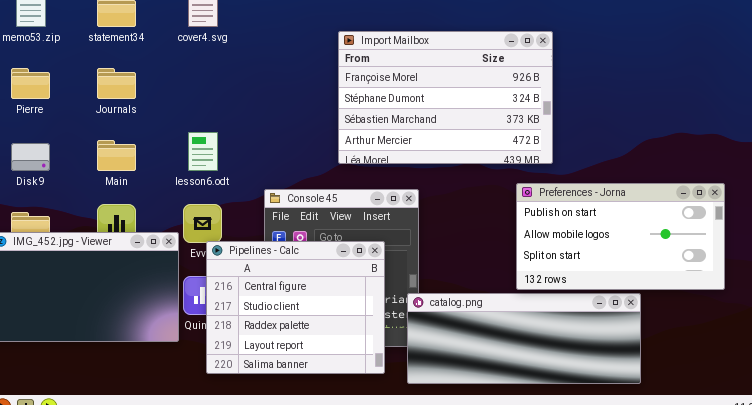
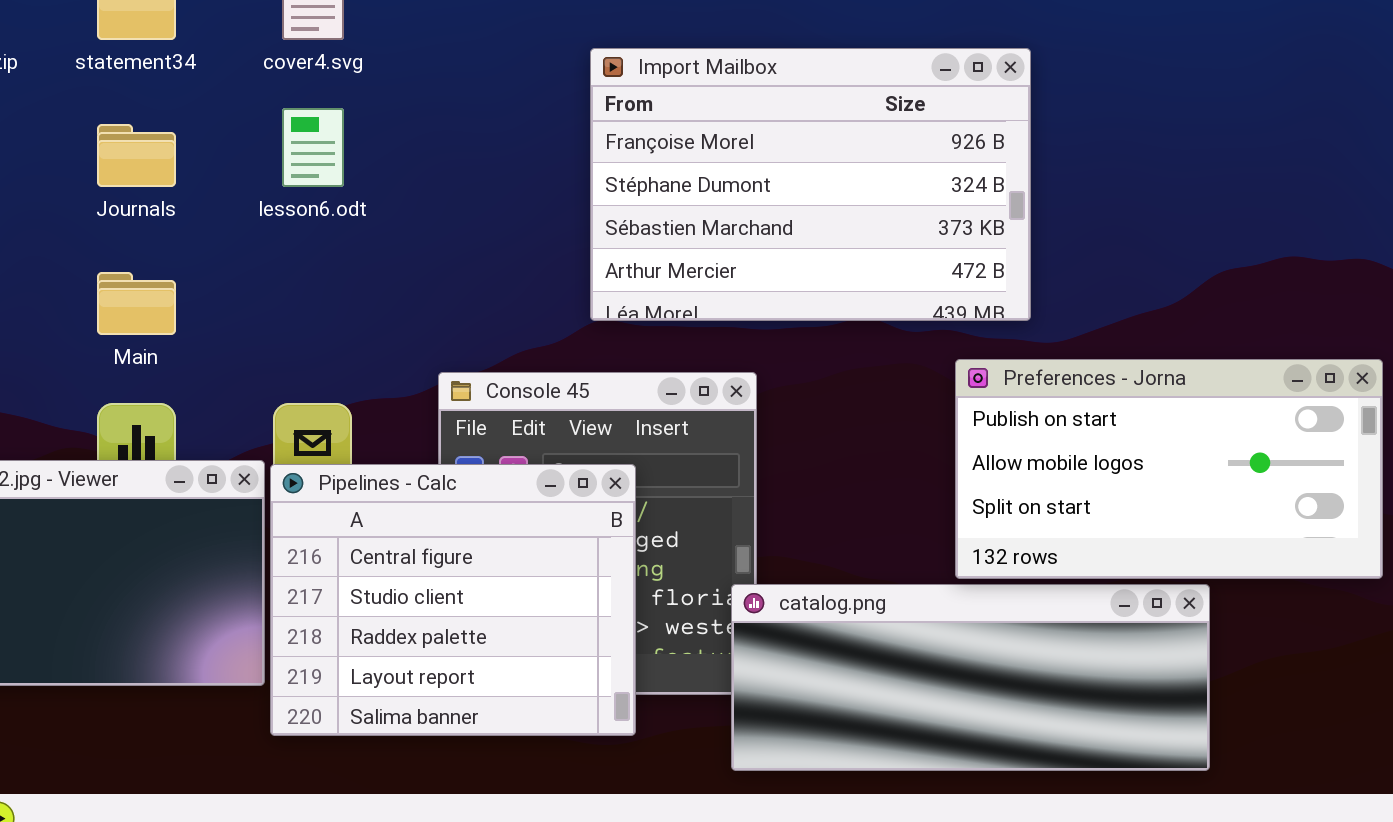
lesson6.odt: [188,132,218,171] -> [282,108,344,187], moved
Pipelines - Calc: [206,241,385,374] -> [270,464,636,736], moved

